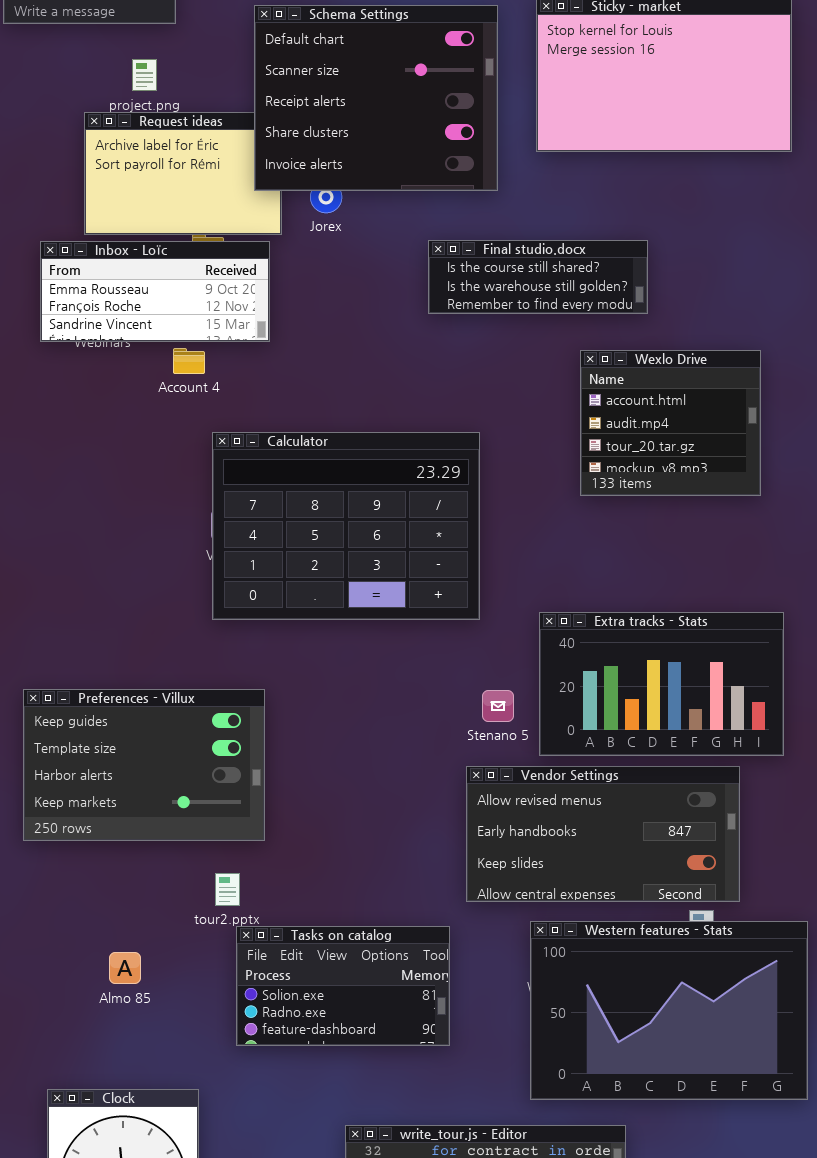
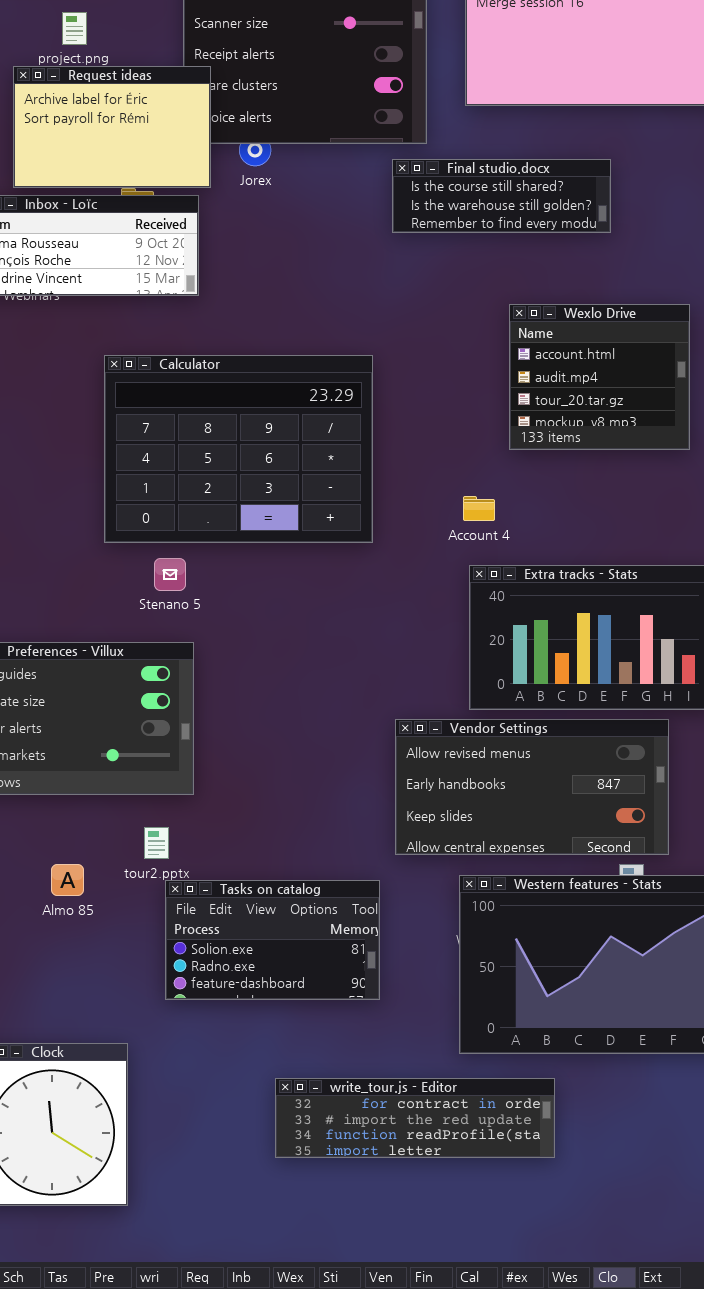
Request ideas: [84,112,282,235] -> [13,66,211,188], raised
Final studio.docx: [428,240,648,314] -> [392,159,611,233], moved
Account 4: [173,348,205,374] -> [463,496,495,521], moved
Calculator: [212,432,480,620] -> [104,355,373,543], moved
Stenano 5: [482,690,514,722] -> [154,558,186,591], moved
Almo 85: [109,952,141,984] -> [51,864,84,896], moved

